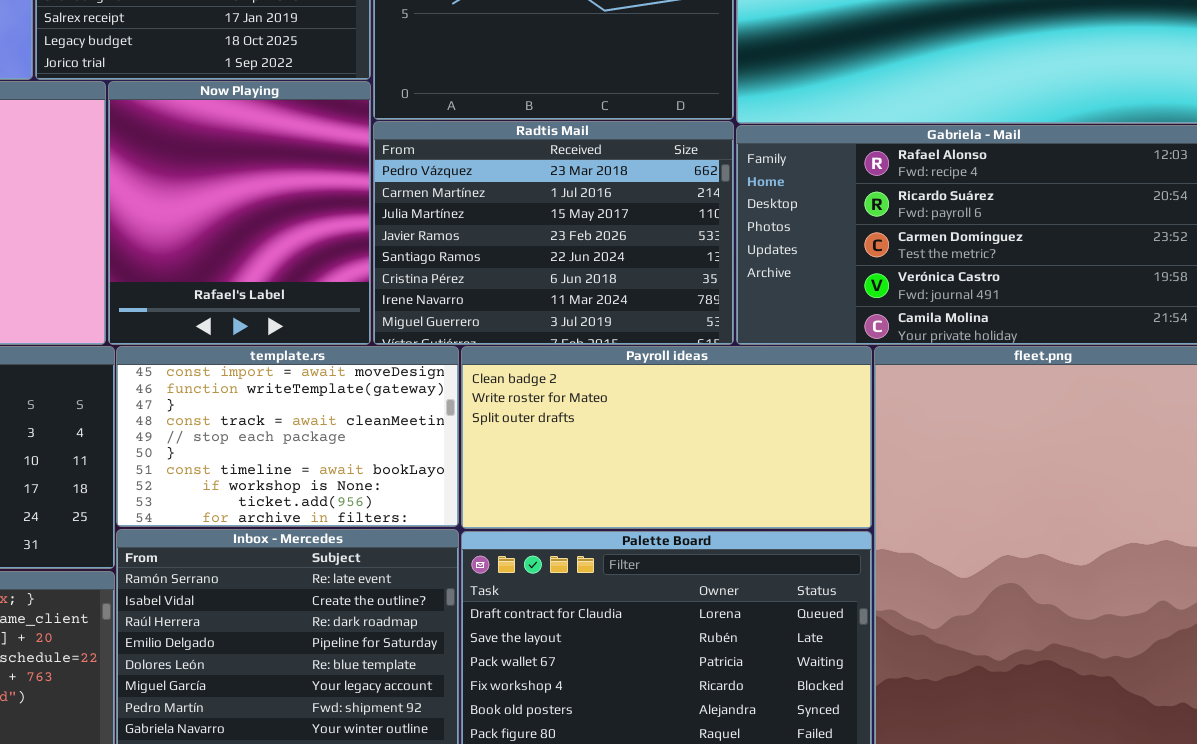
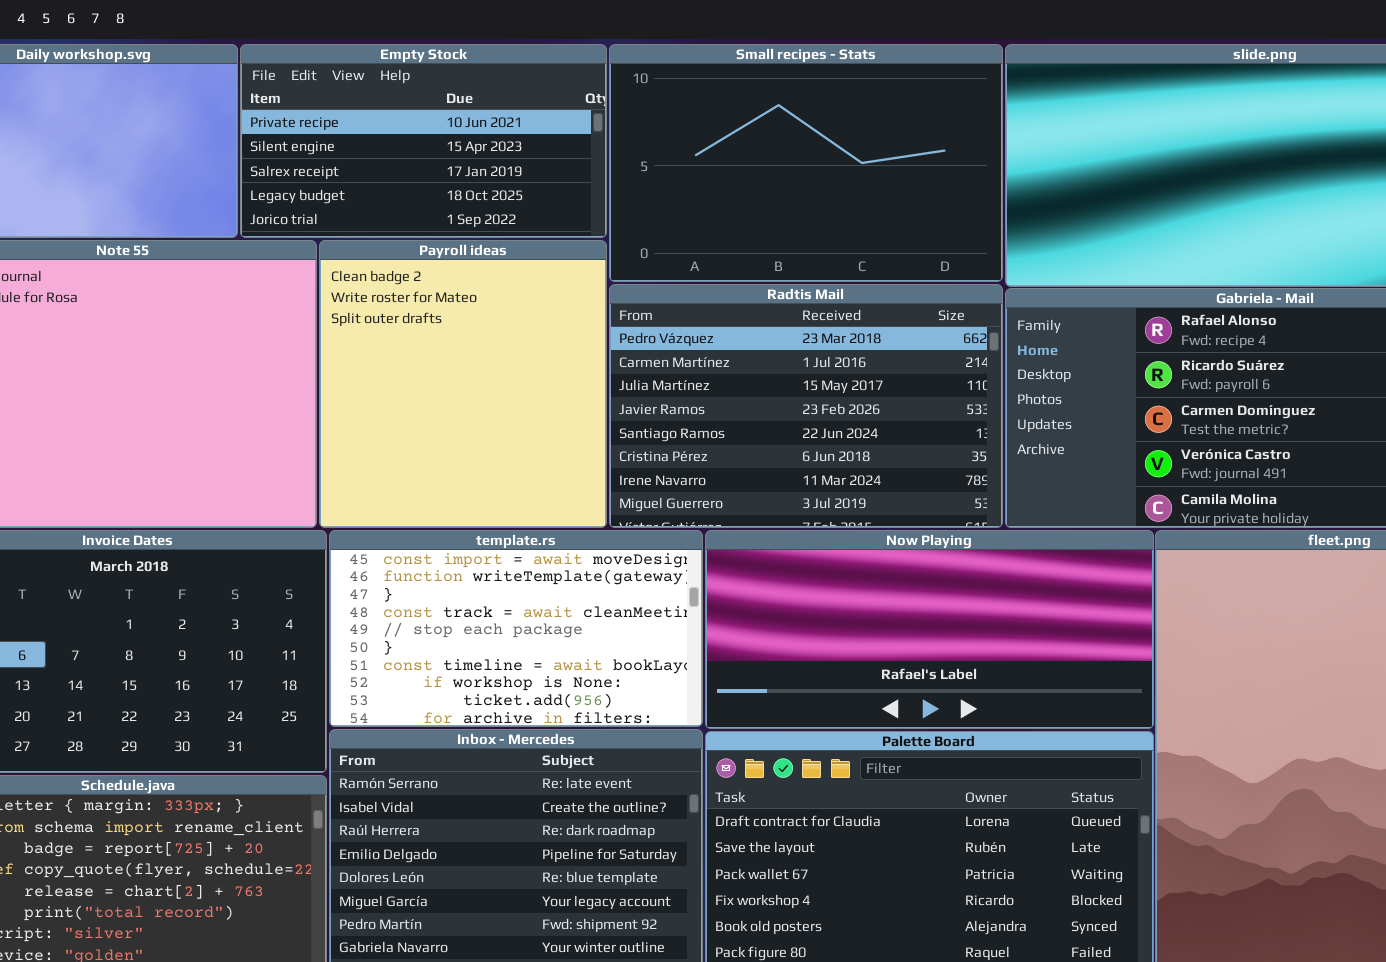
Now Playing: [108,81,371,345] -> [705,530,1154,729], moved, resized
Payroll ideas: [461,346,872,529] -> [319,240,607,528], moved, resized

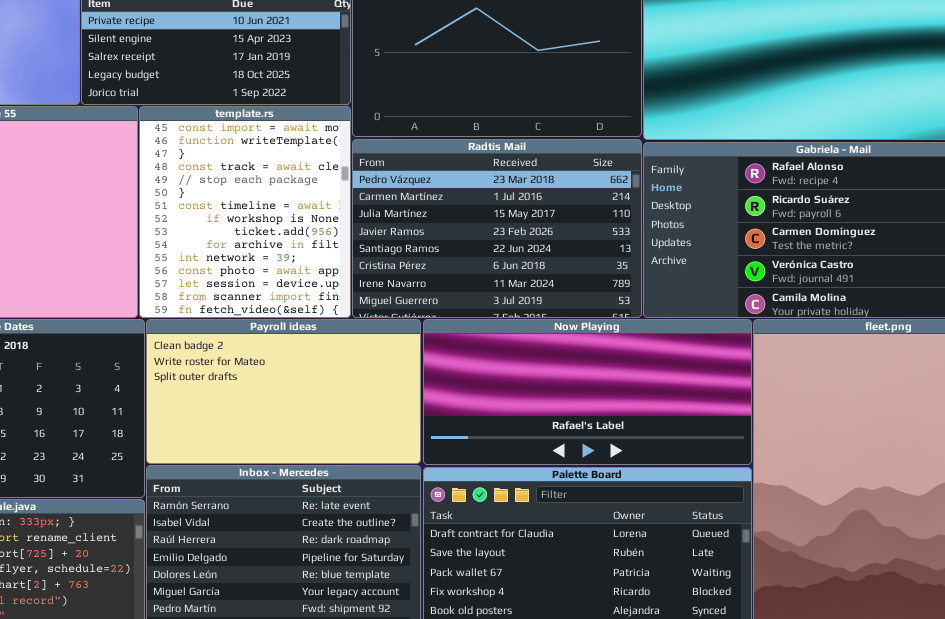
Payroll ideas: [319,240,607,528] -> [146,319,421,464], moved, resized
template.rs: [329,530,703,727] -> [139,106,351,318], moved, resized

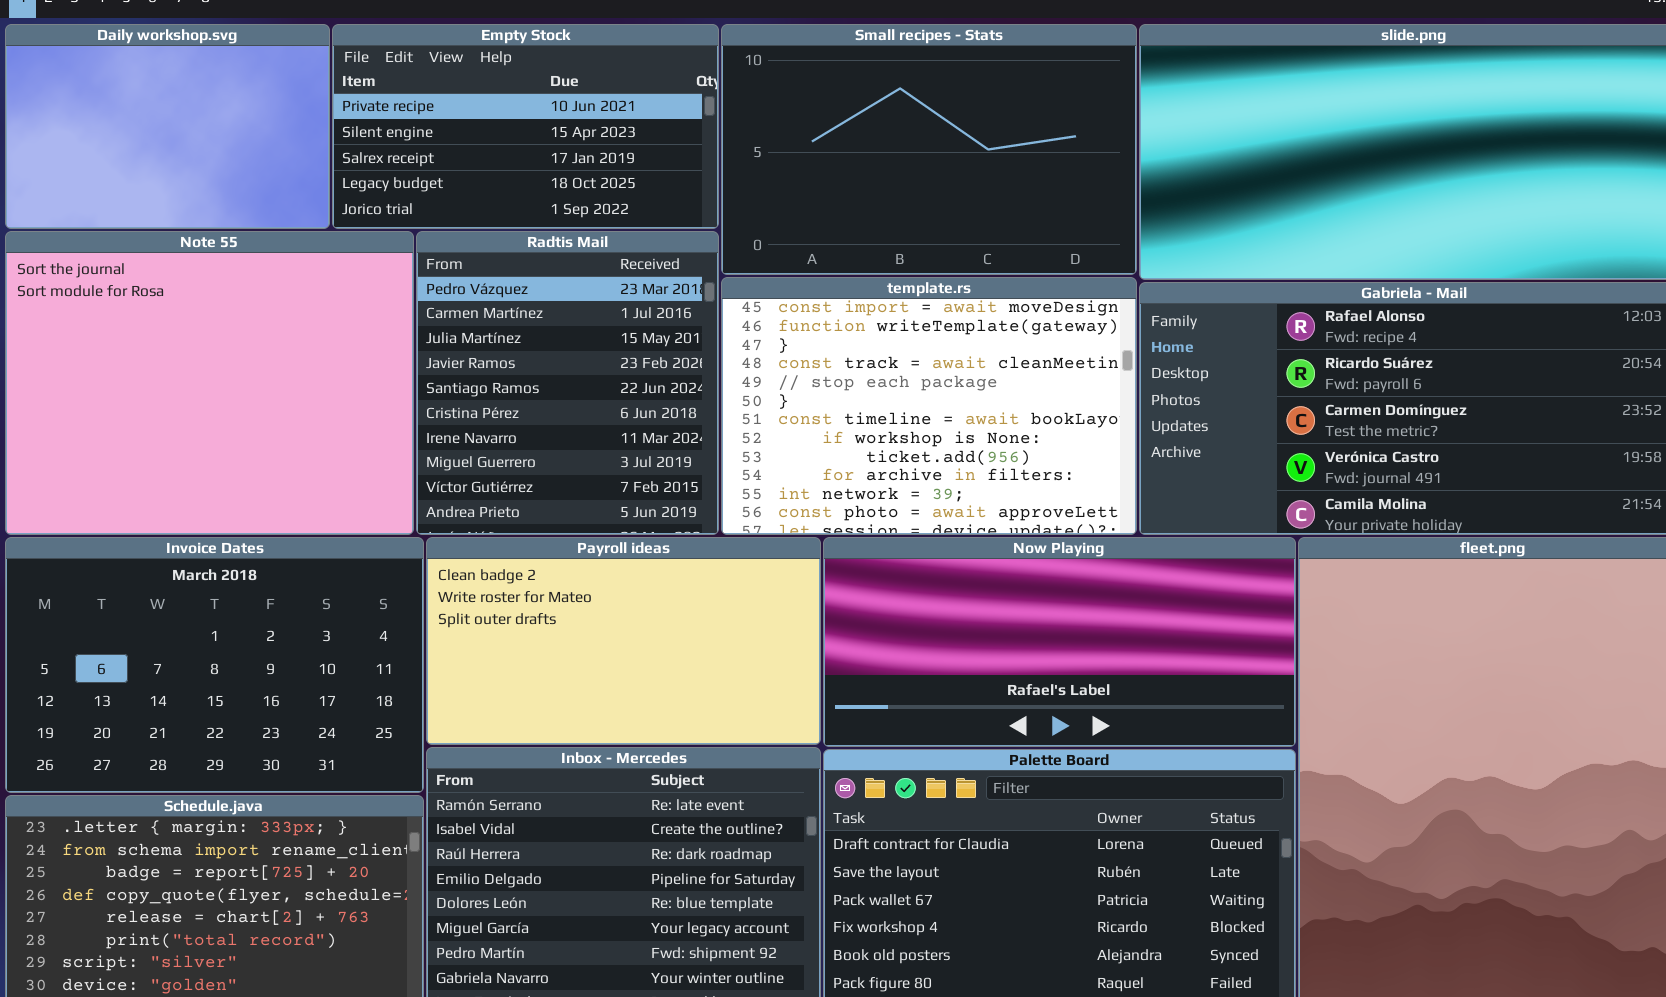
template.rs: [139,106,351,318] -> [721,277,1137,535], moved, resized
Radtis Mail: [352,139,642,318] -> [416,231,719,535], moved, resized

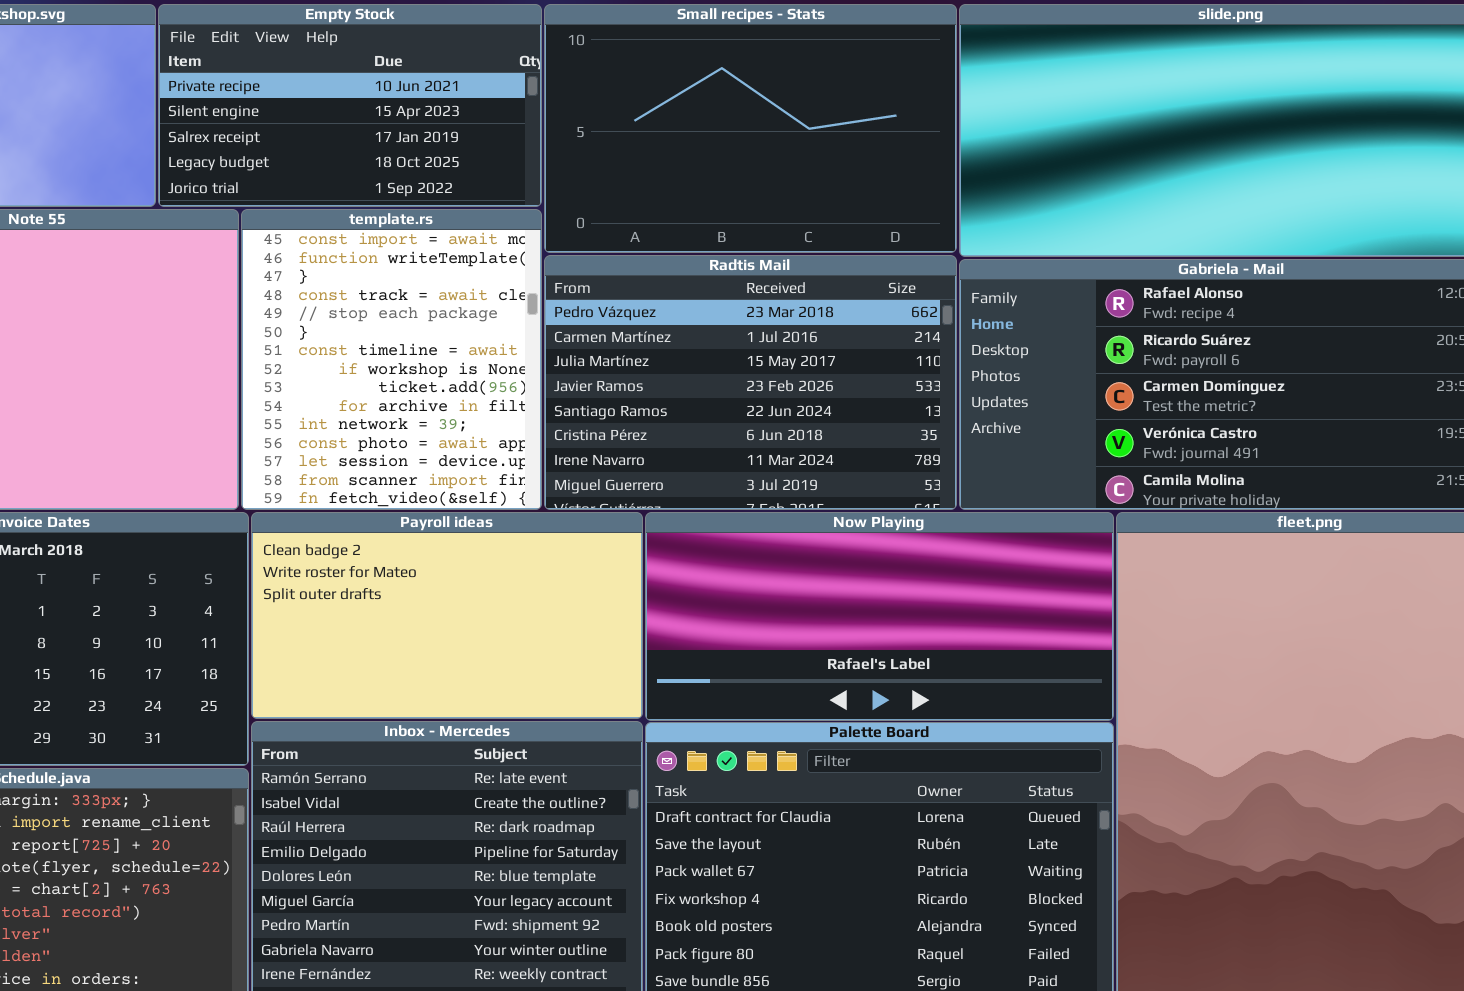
Radtis Mail: [416,231,719,535] -> [544,255,957,510], moved, resized
template.rs: [721,277,1137,535] -> [241,209,542,510], moved, resized

